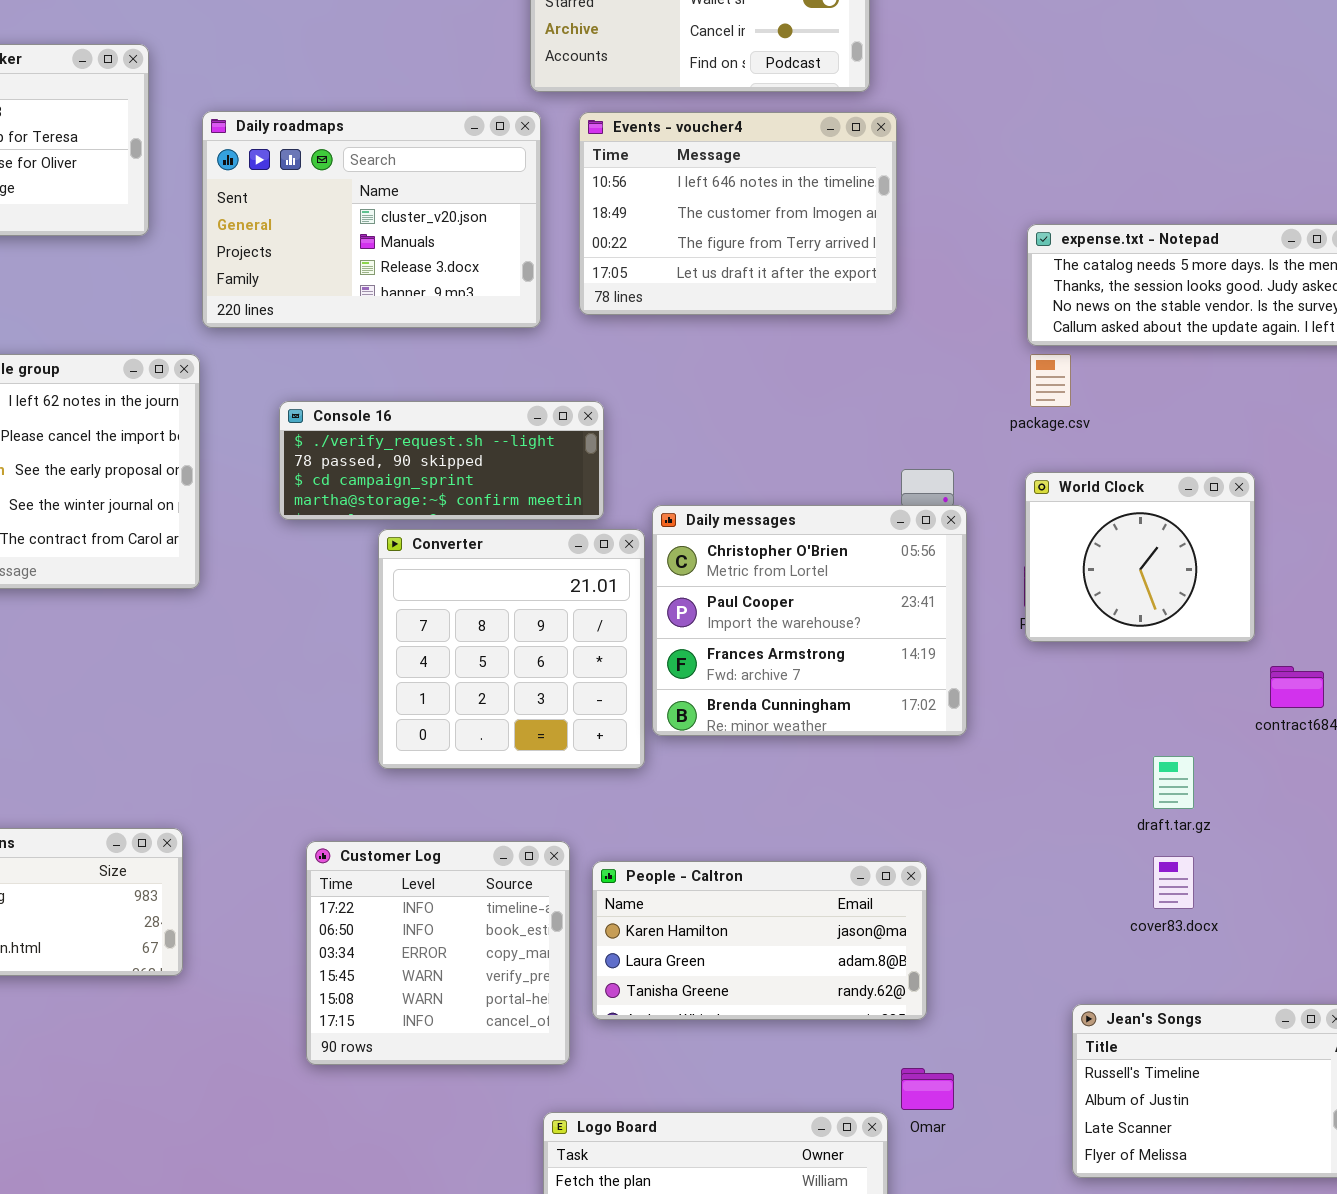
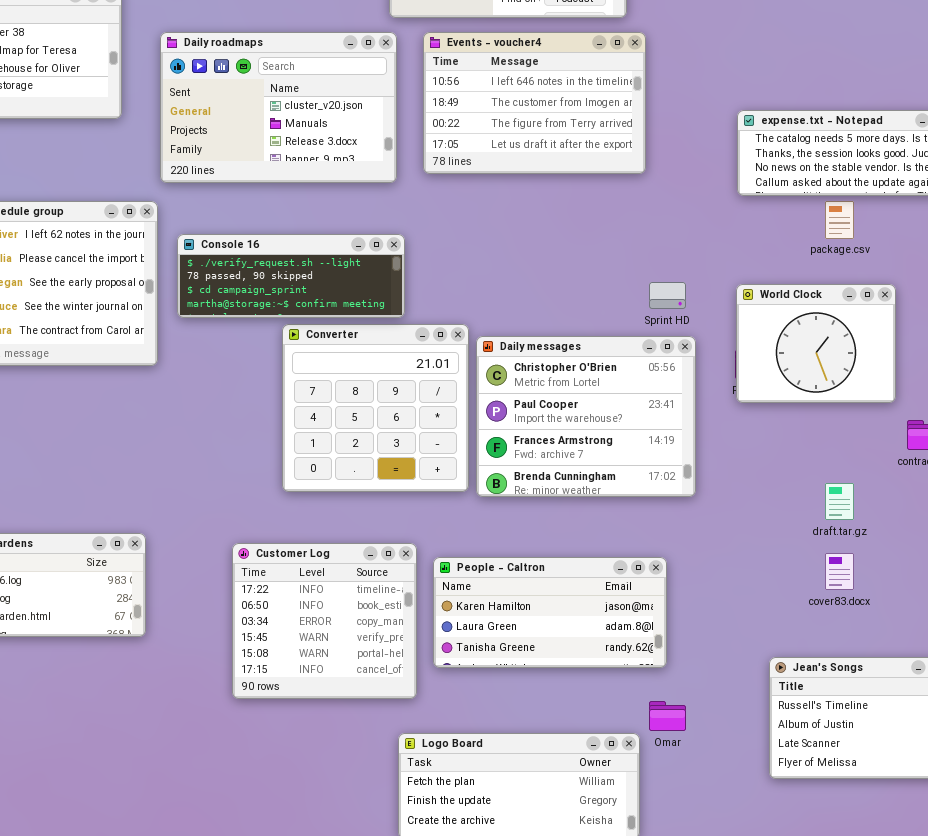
package.csv: [1030,354,1071,407] -> [825,201,854,239], moved
Console 16: [279,401,604,520] -> [177,234,405,318], moved
Daily messages: [652,505,967,736] -> [476,336,696,497], moved

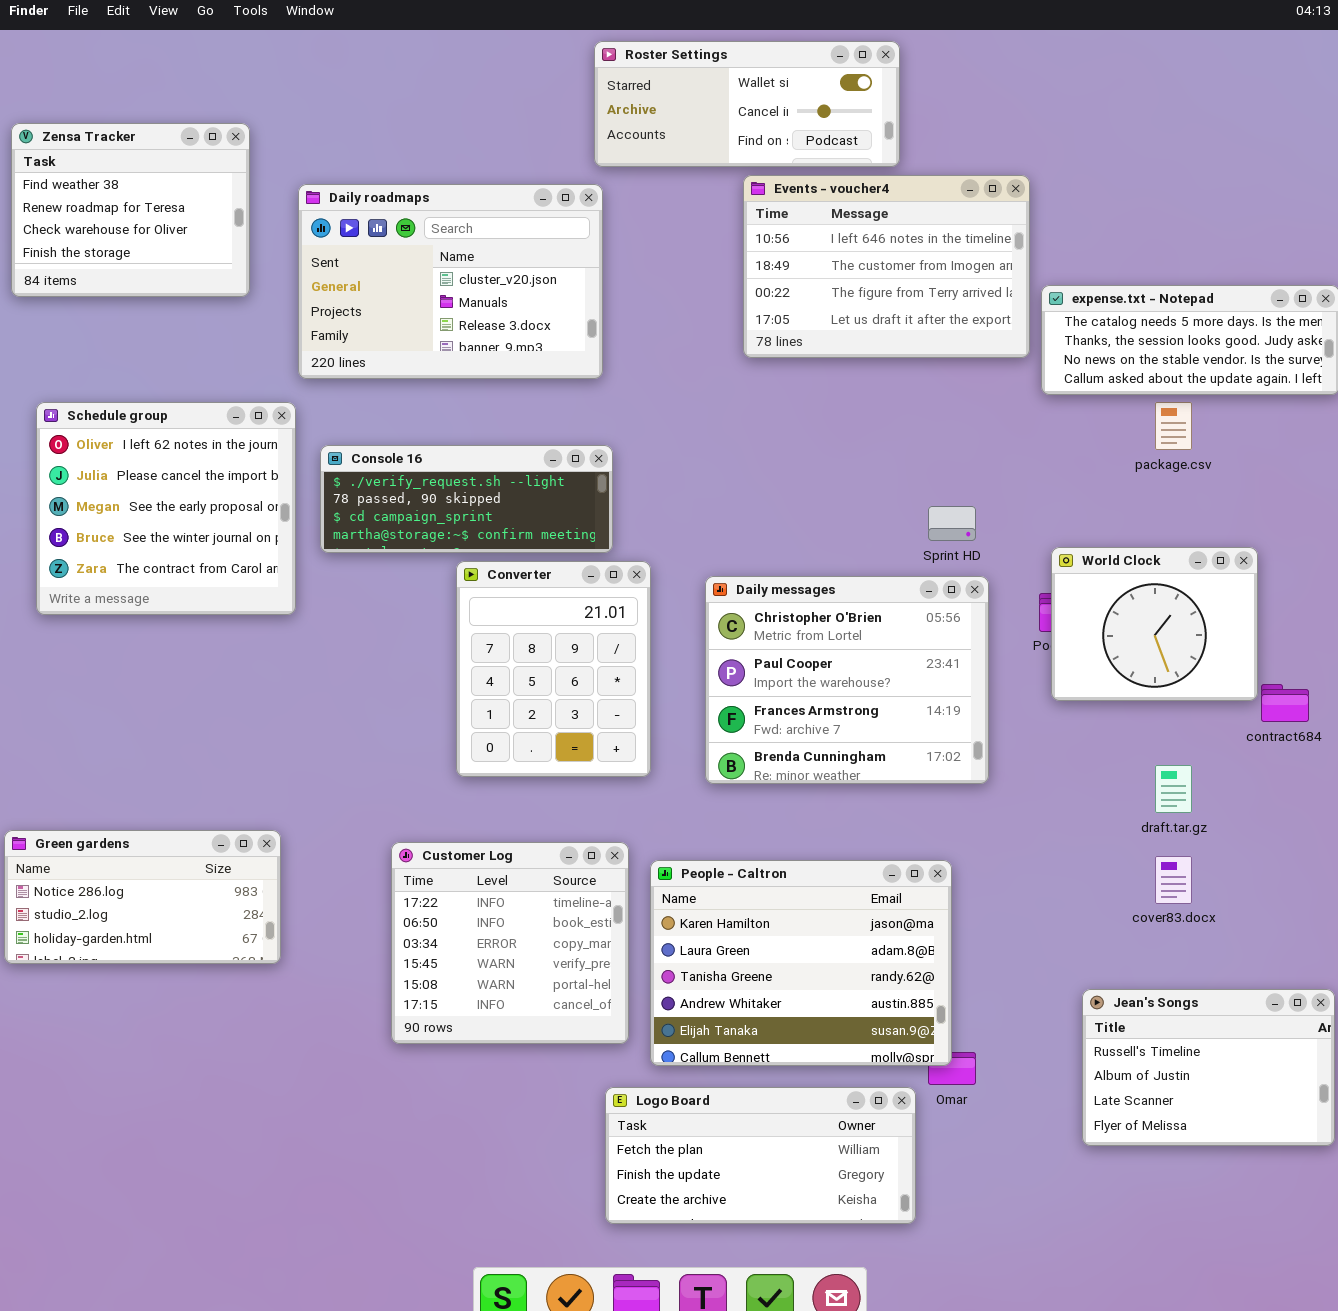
Events - voucher4: [423,32,646,174] -> [743,175,1030,358], moved
World Clock: [736,284,896,403] -> [1051,547,1258,701], moved
Converter: [282,324,469,492] -> [456,561,651,777], resized
People - Caltron: [433,557,667,668] -> [650,860,952,1066], resized

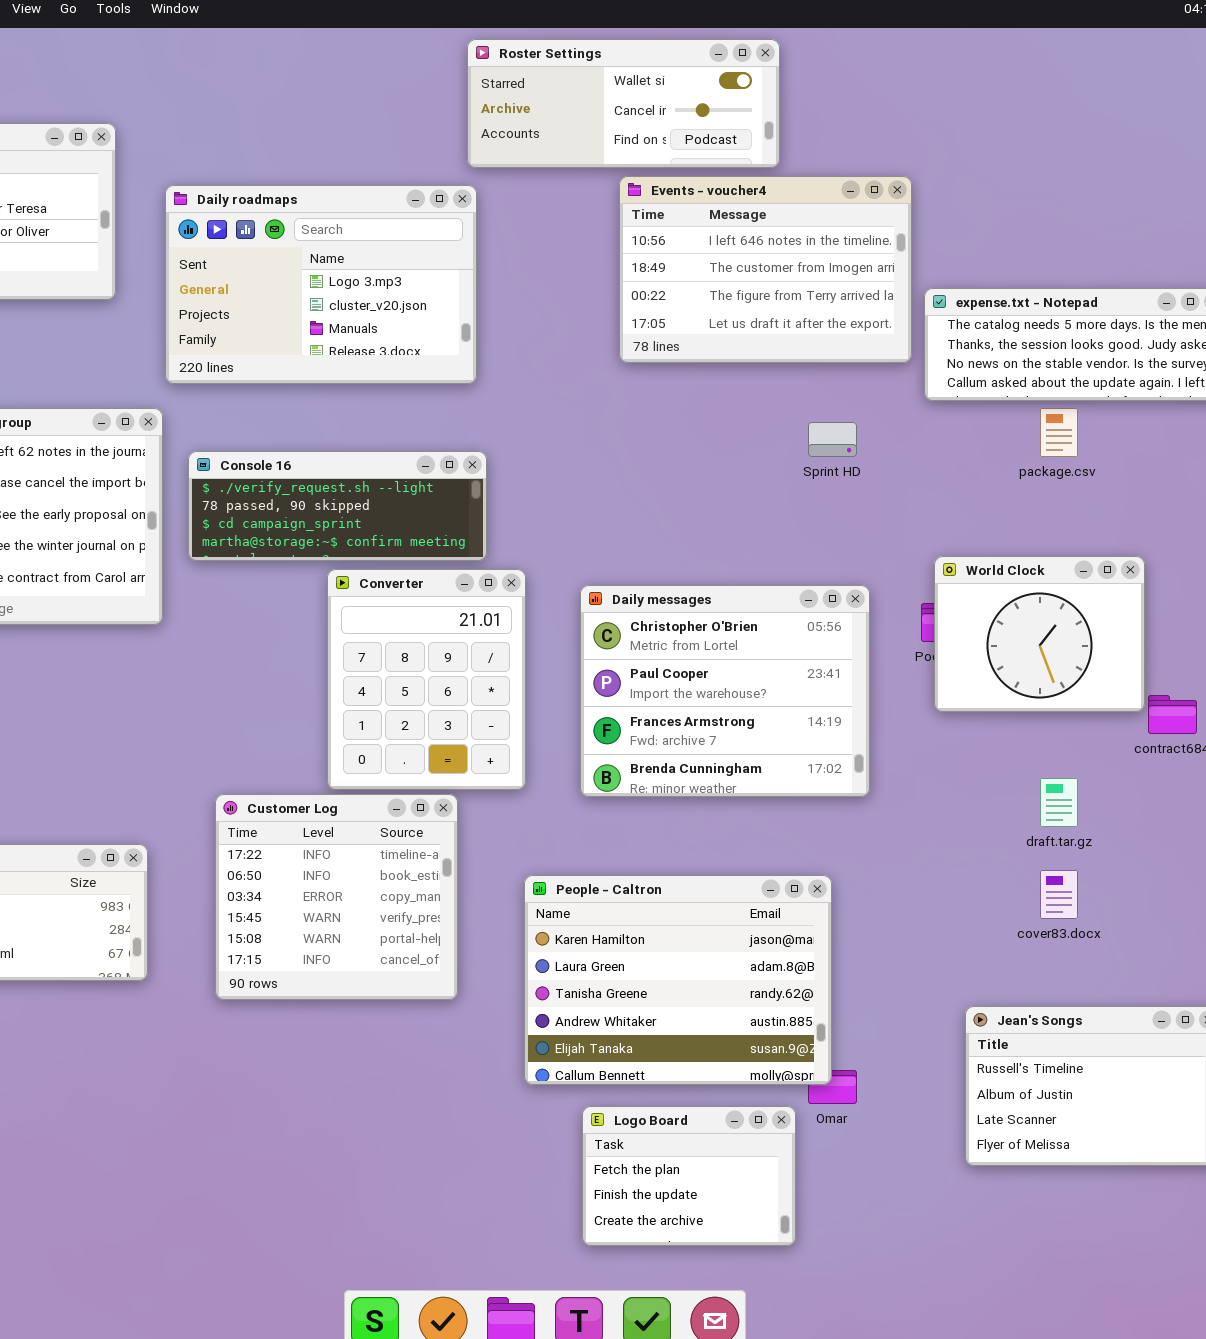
Daily roadmaps: [298,184,603,379] -> [165,185,477,384], scrolled up 1 row
Sprint HD: [928,506,976,541] -> [808,422,857,457], moved
Customer Log: [391,842,629,1044] -> [215,794,458,1000], moved
Logo Board: [605,1087,916,1224] -> [582,1106,796,1246], resized

